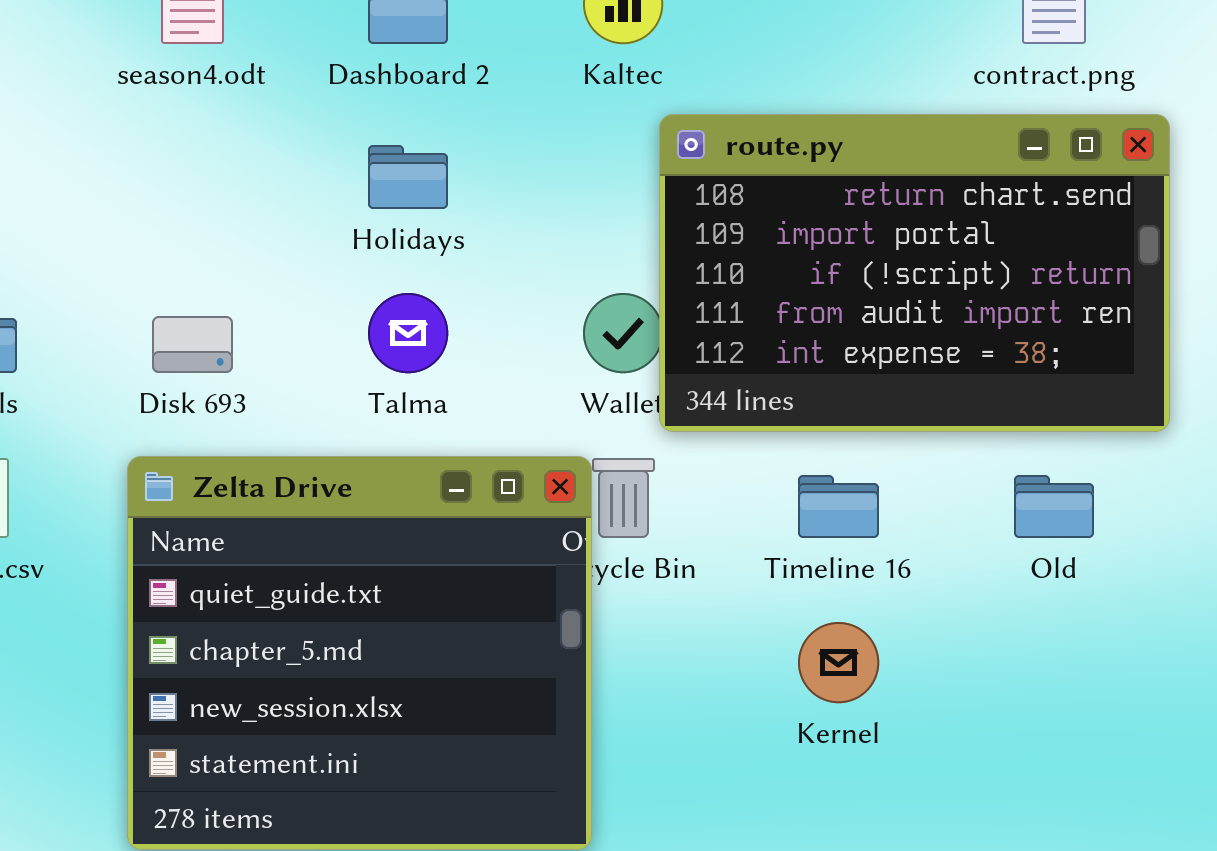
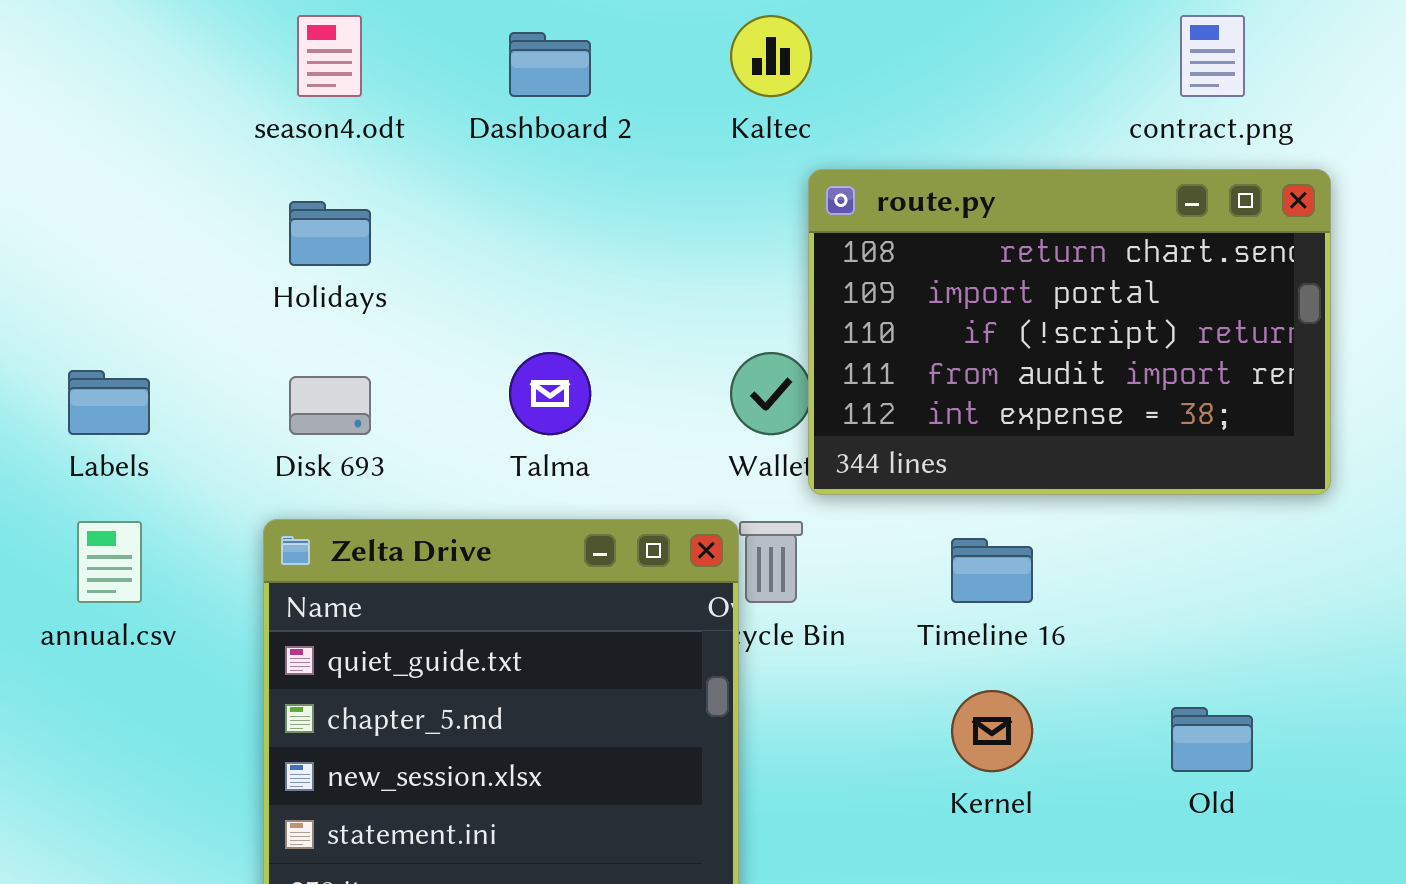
Holidays: [368,145,448,209] -> [289,201,371,266], moved
Old: [1014,475,1094,538] -> [1171,707,1253,772], moved

